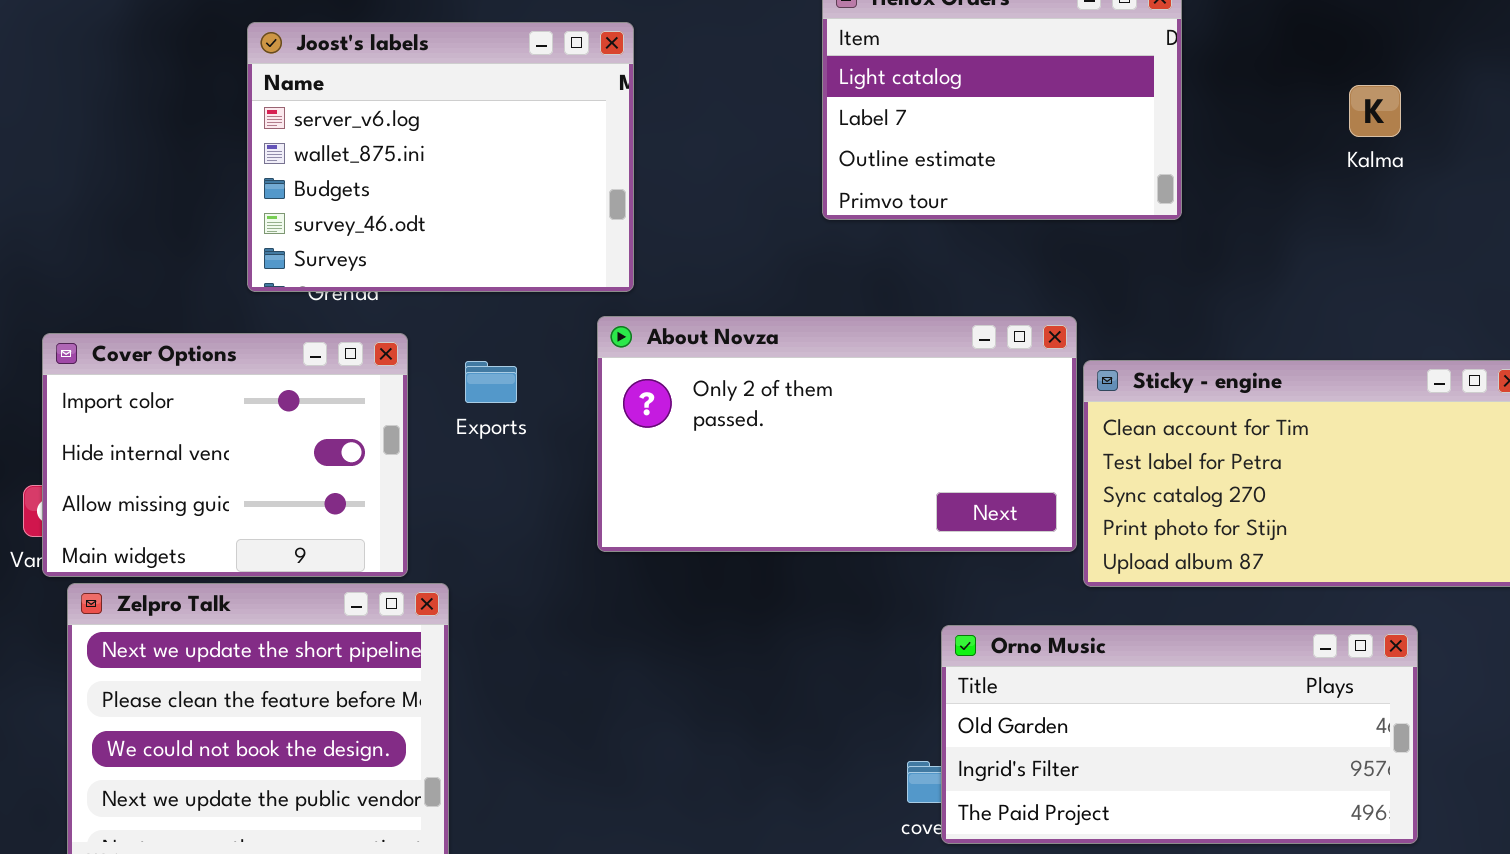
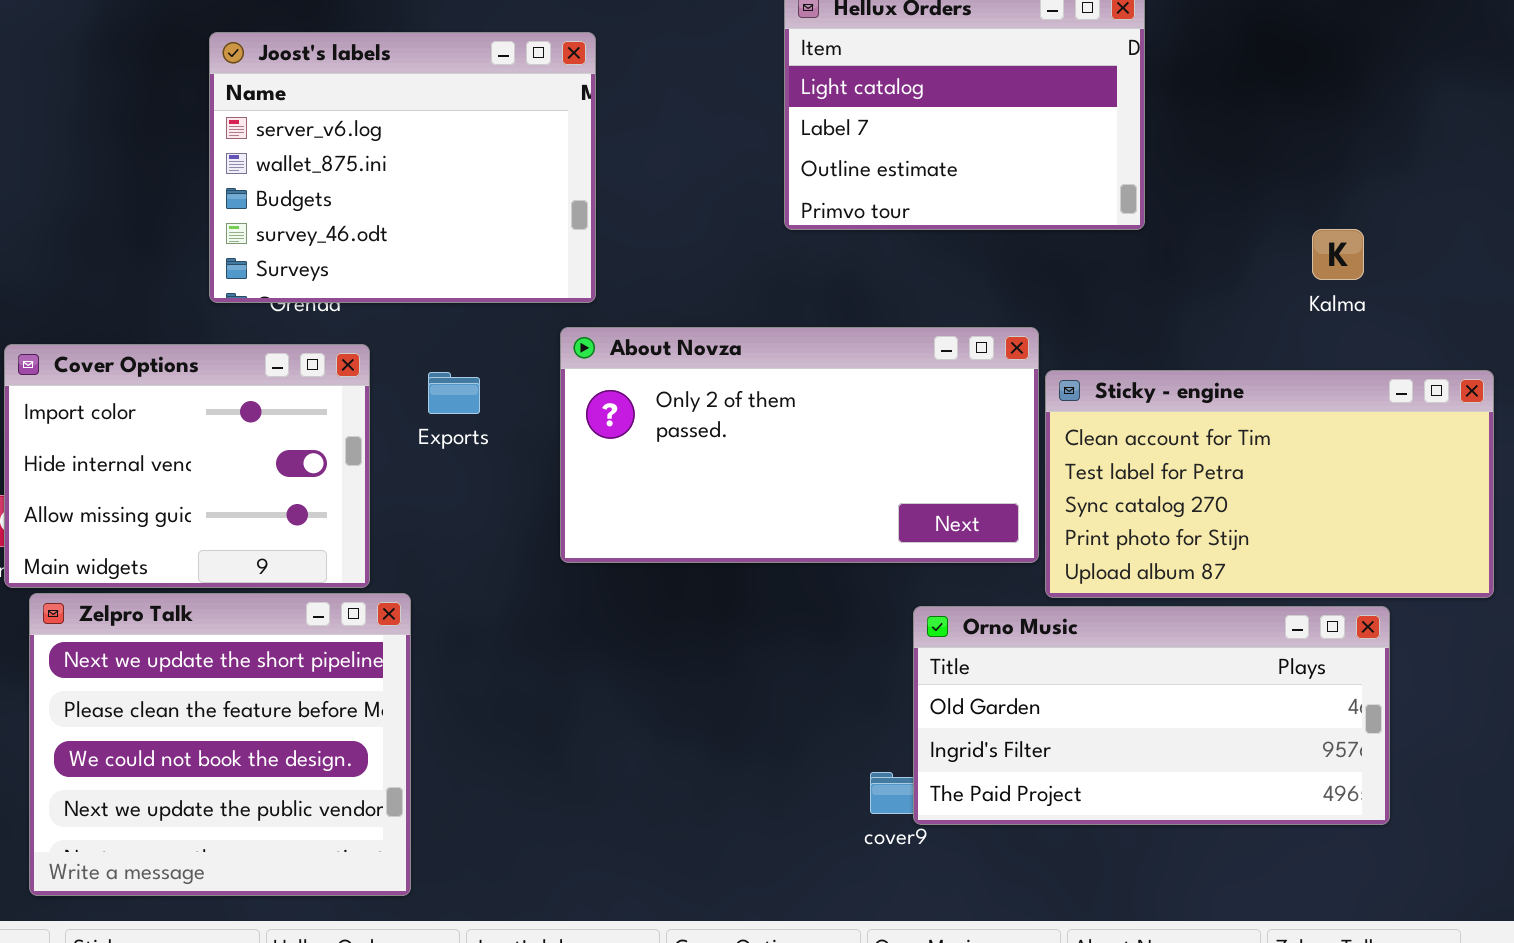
Kalma: [1349,85,1401,137] -> [1312,229,1364,280], moved
Orno Music: [941,625,1418,844] -> [913,606,1390,825], moved

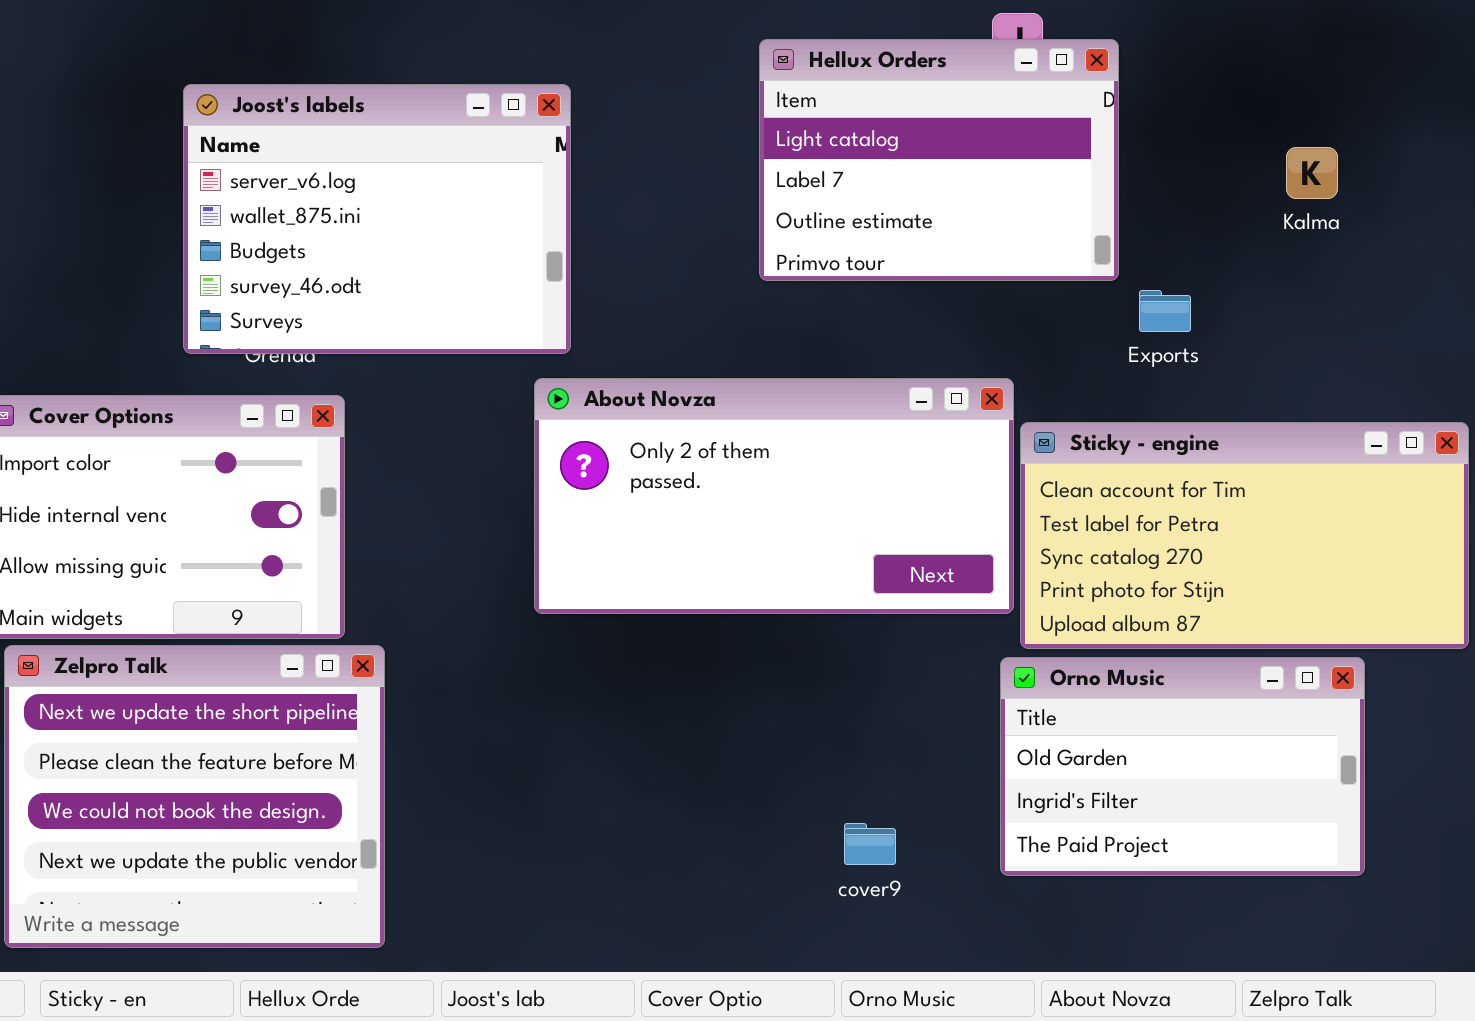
Kalma: [1312,229,1364,280] -> [1286,147,1338,199], moved
Exports: [428,372,480,414] -> [1139,290,1191,332], moved
Orno Music: [913,606,1390,825] -> [1000,657,1365,876], resized

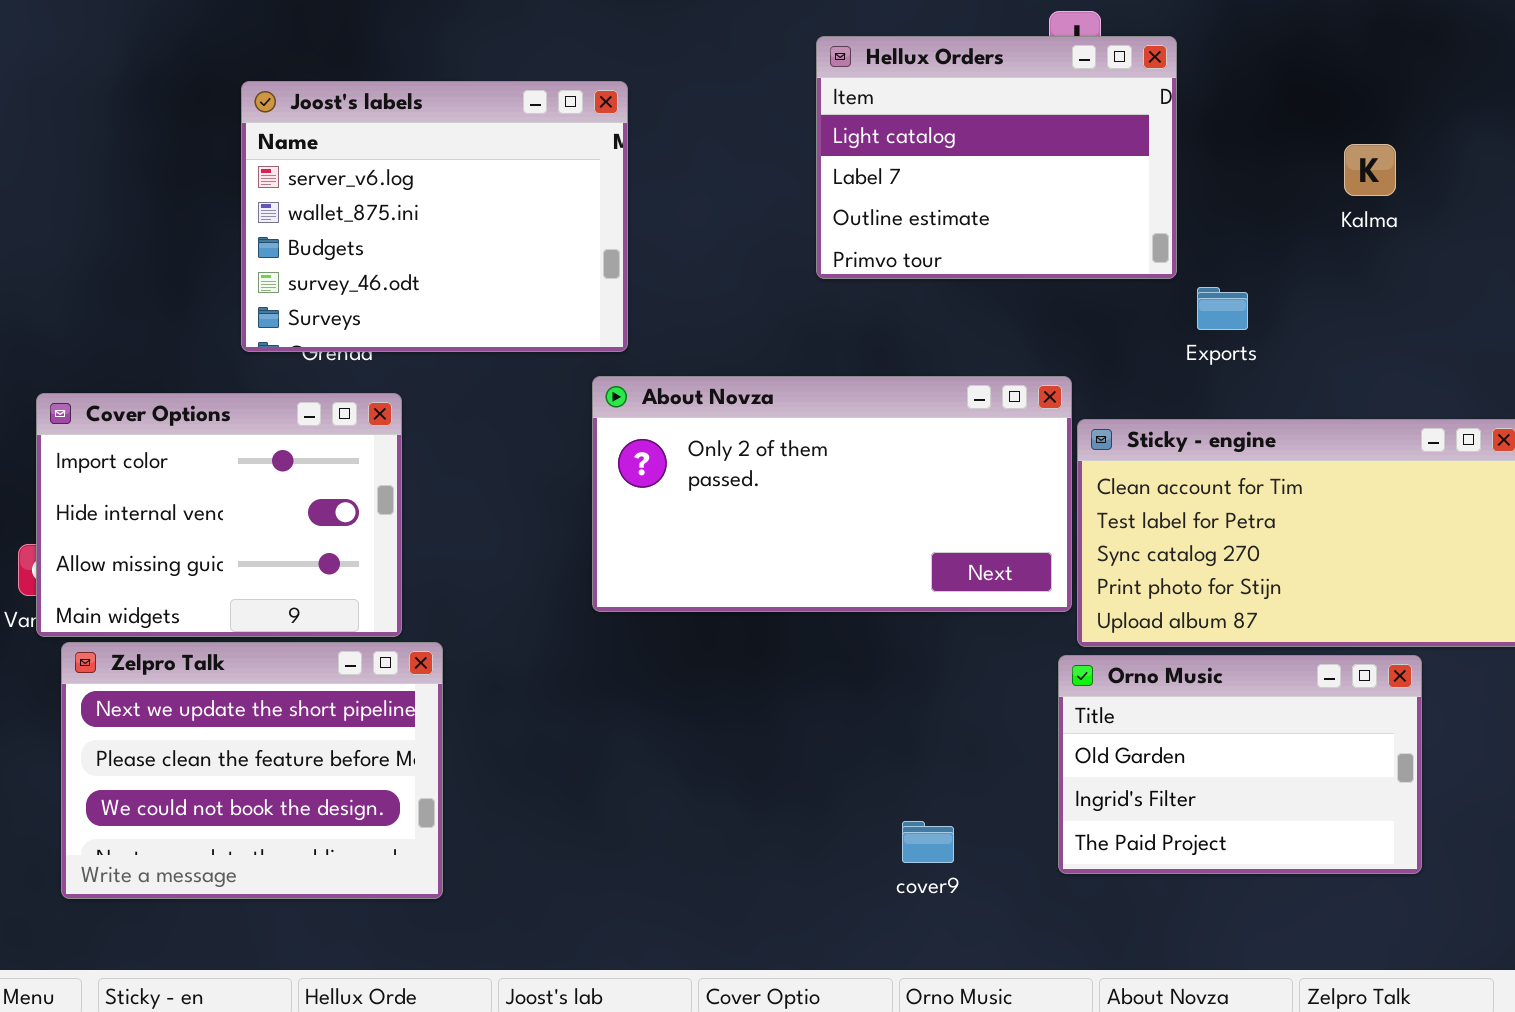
Zelpro Talk: [4,645,385,948] -> [61,642,443,899], resized

